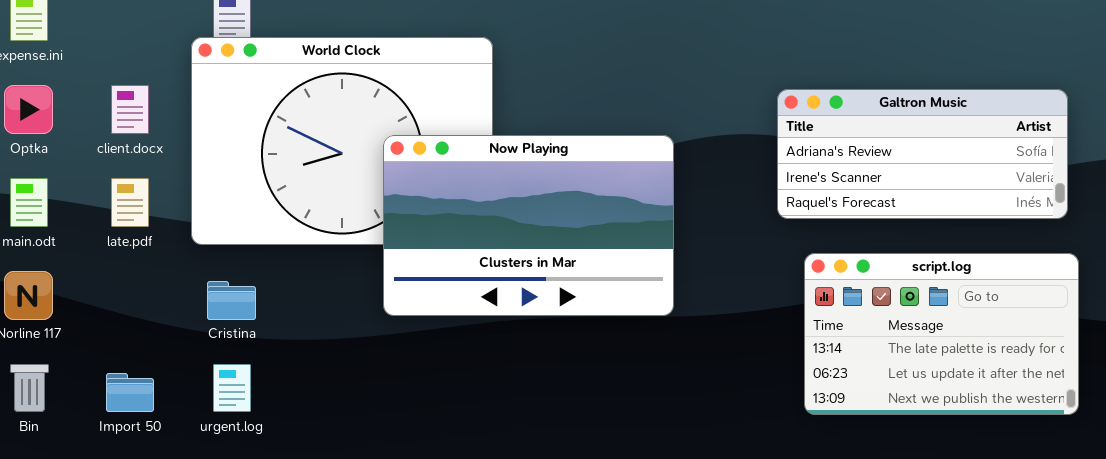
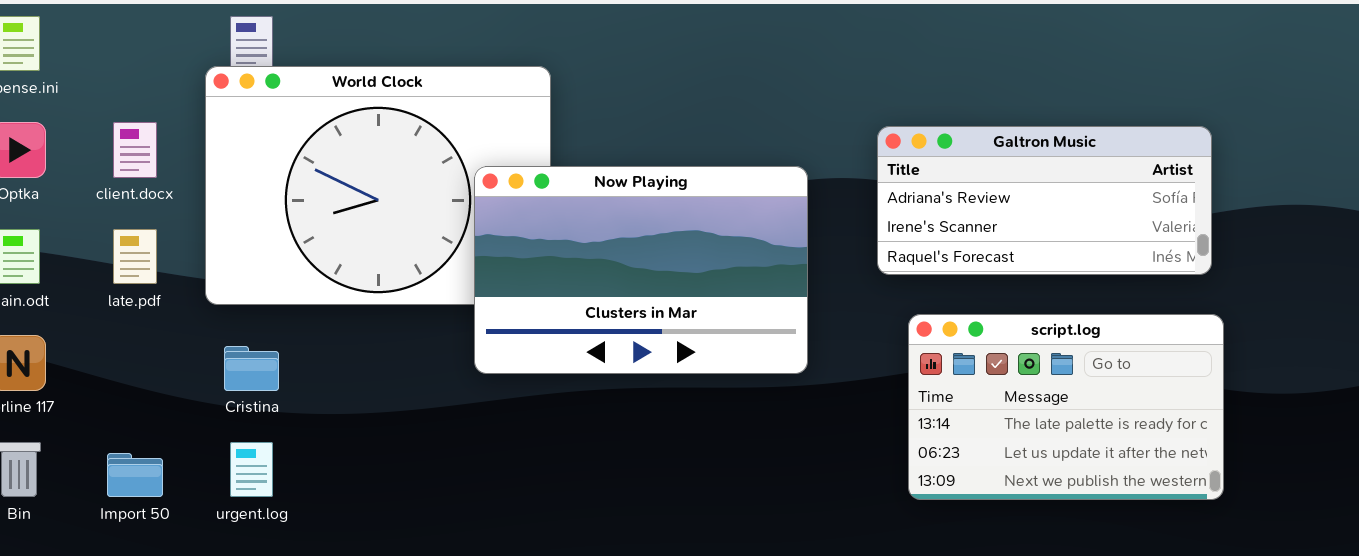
Now Playing: [383,135,674,316] -> [474,166,808,374], moved

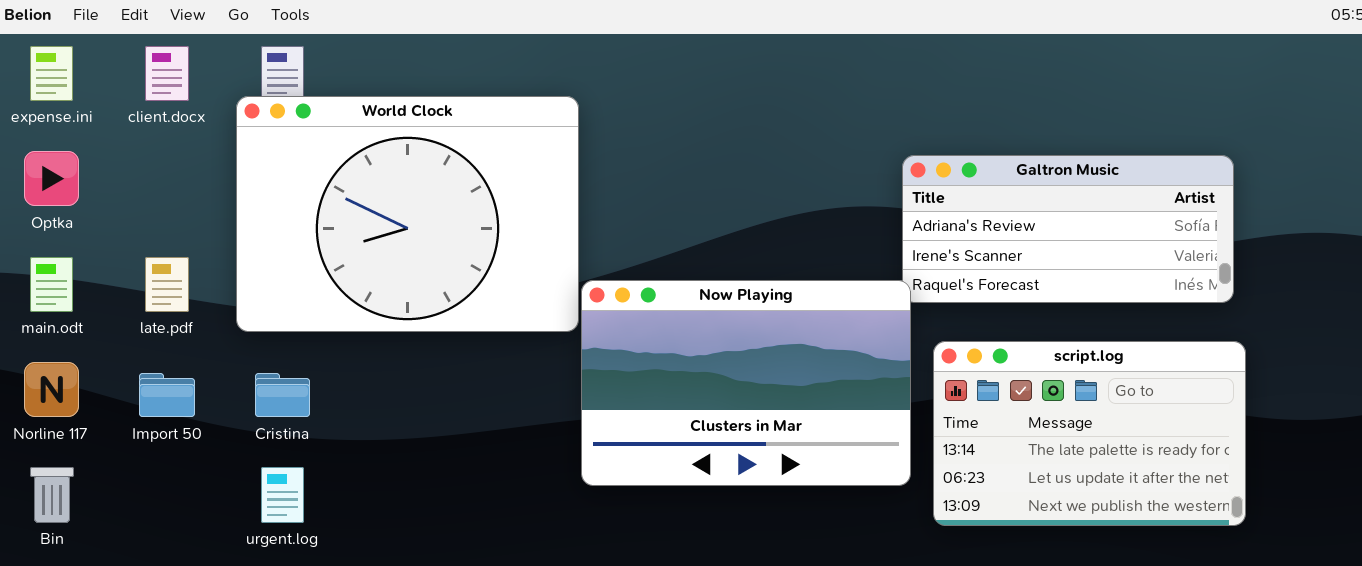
client.docx: [113,122,157,178] -> [145,46,189,101], moved
Now Playing: [474,166,808,374] -> [581,280,911,486], moved
Import 50: [107,453,163,497] -> [139,373,195,417], moved

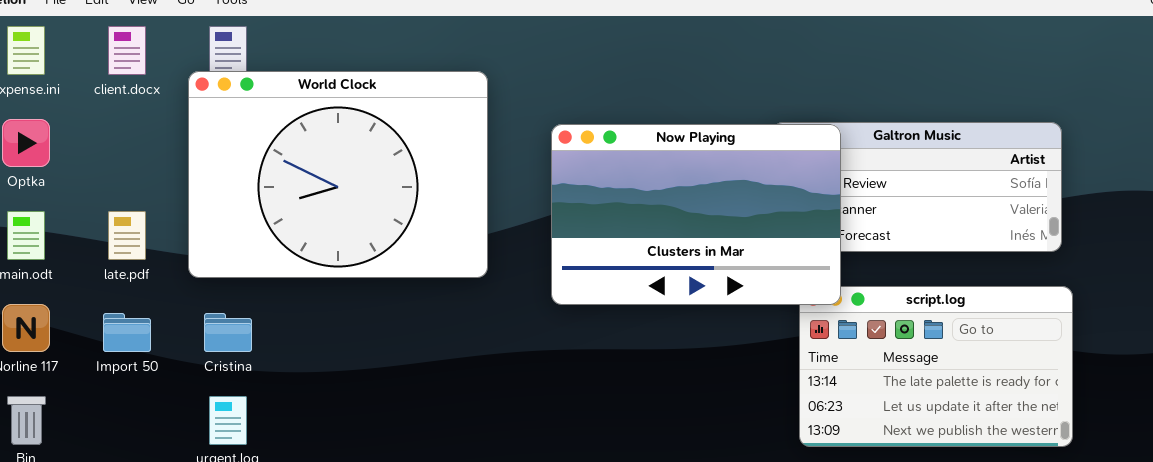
Now Playing: [581,280,911,486] -> [551,124,841,305], moved

